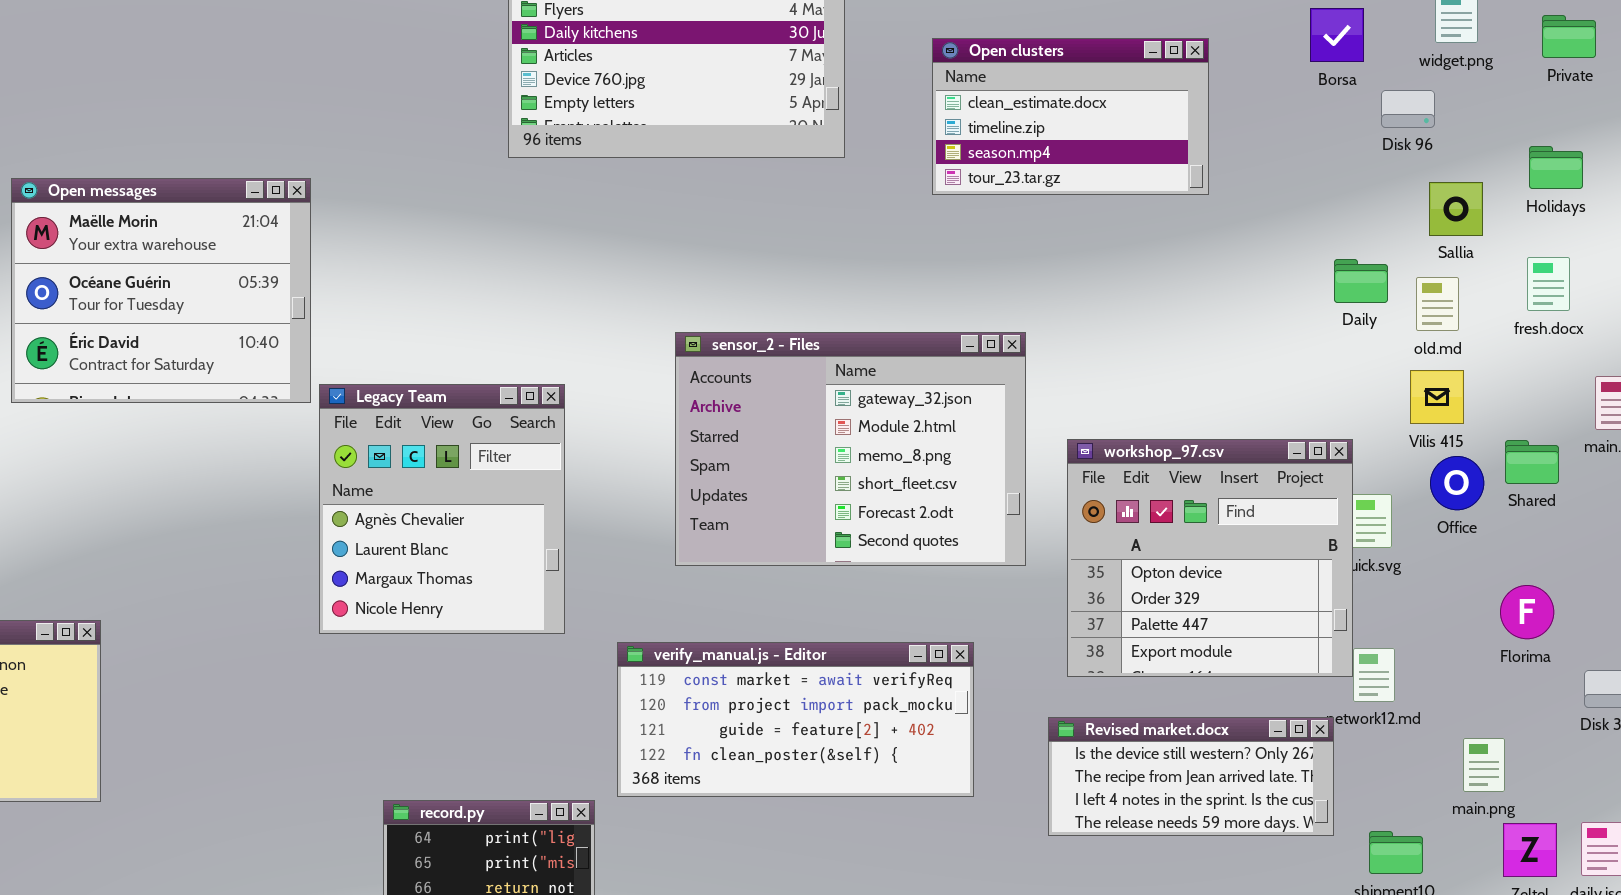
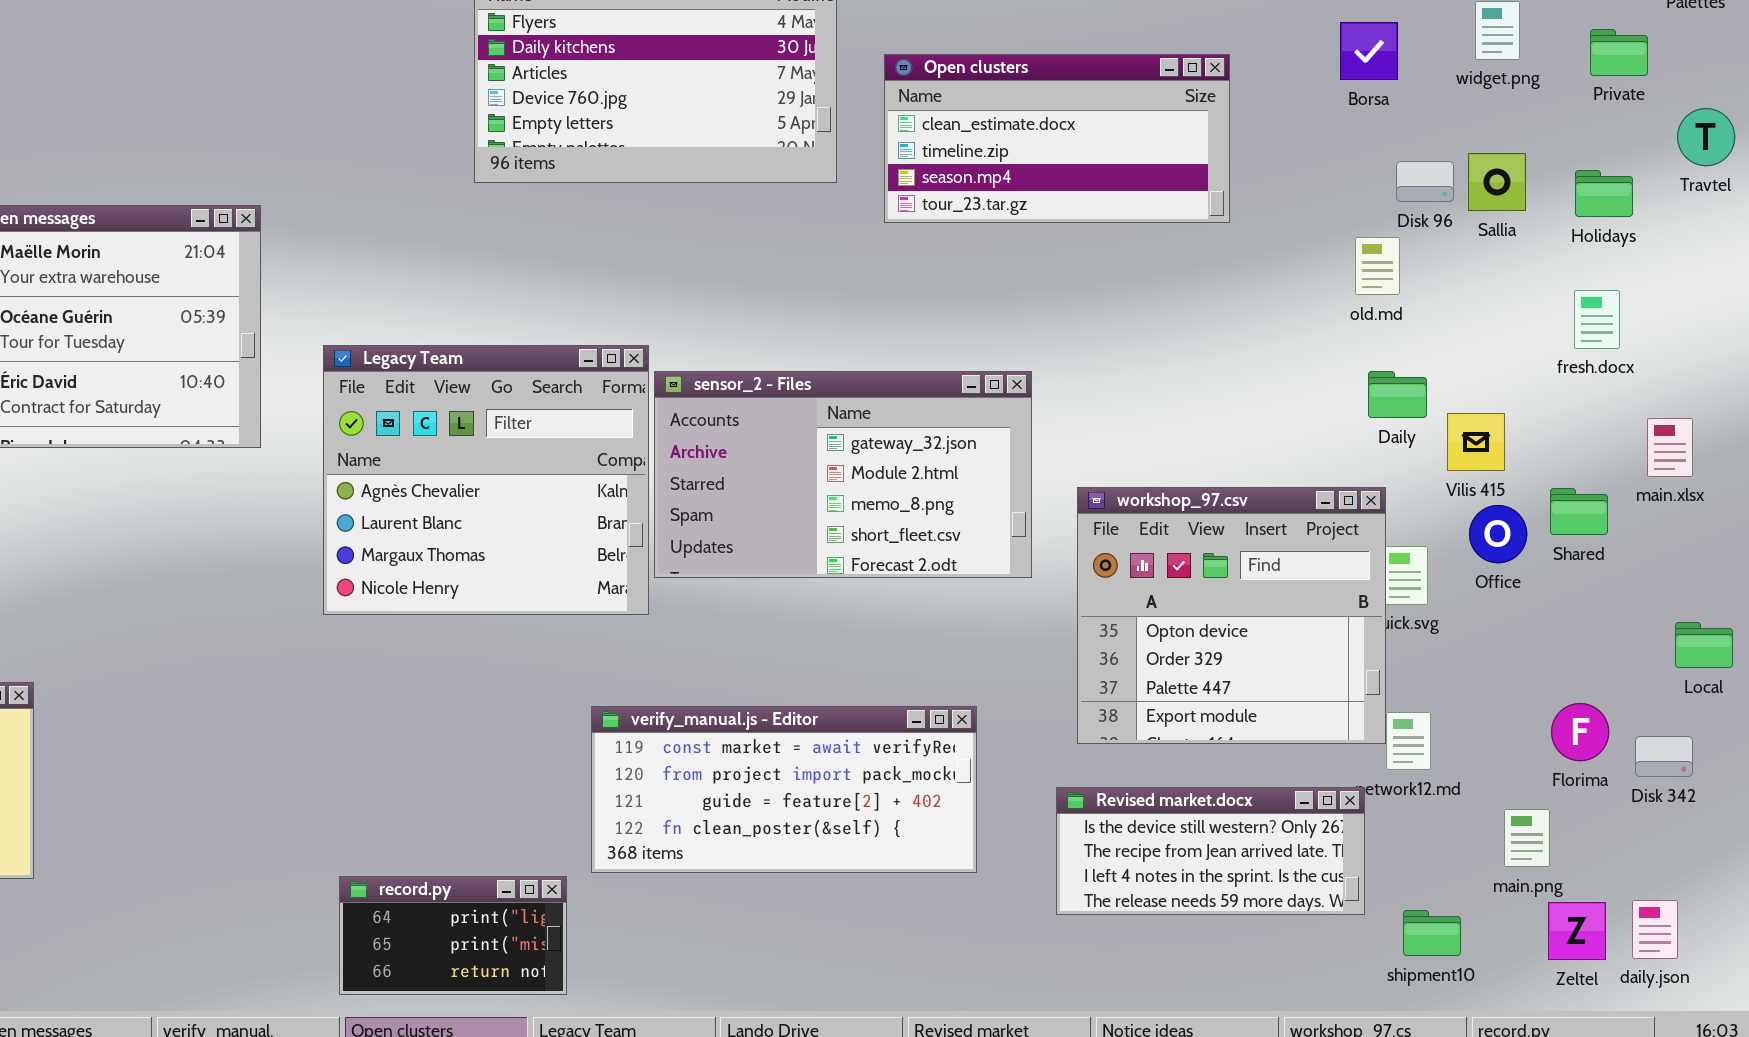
Open clusters: [932,38,1209,195] -> [884,54,1230,223], resized
Disk 96: [1381,90,1435,128] -> [1396,161,1454,202], moved
Sallia: [1429,182,1483,236] -> [1468,153,1526,211], moved
Daily: [1334,259,1388,303] -> [1368,371,1427,418], moved
old.md: [1416,277,1459,331] -> [1355,237,1400,295], moved
sensor_2 - Files: [675,332,1026,566] -> [654,371,1032,578], resized
Legacy Team: [319,384,565,634] -> [323,345,649,615], moved, resized
Florima: [1500,585,1554,639] -> [1551,703,1609,761], moved

